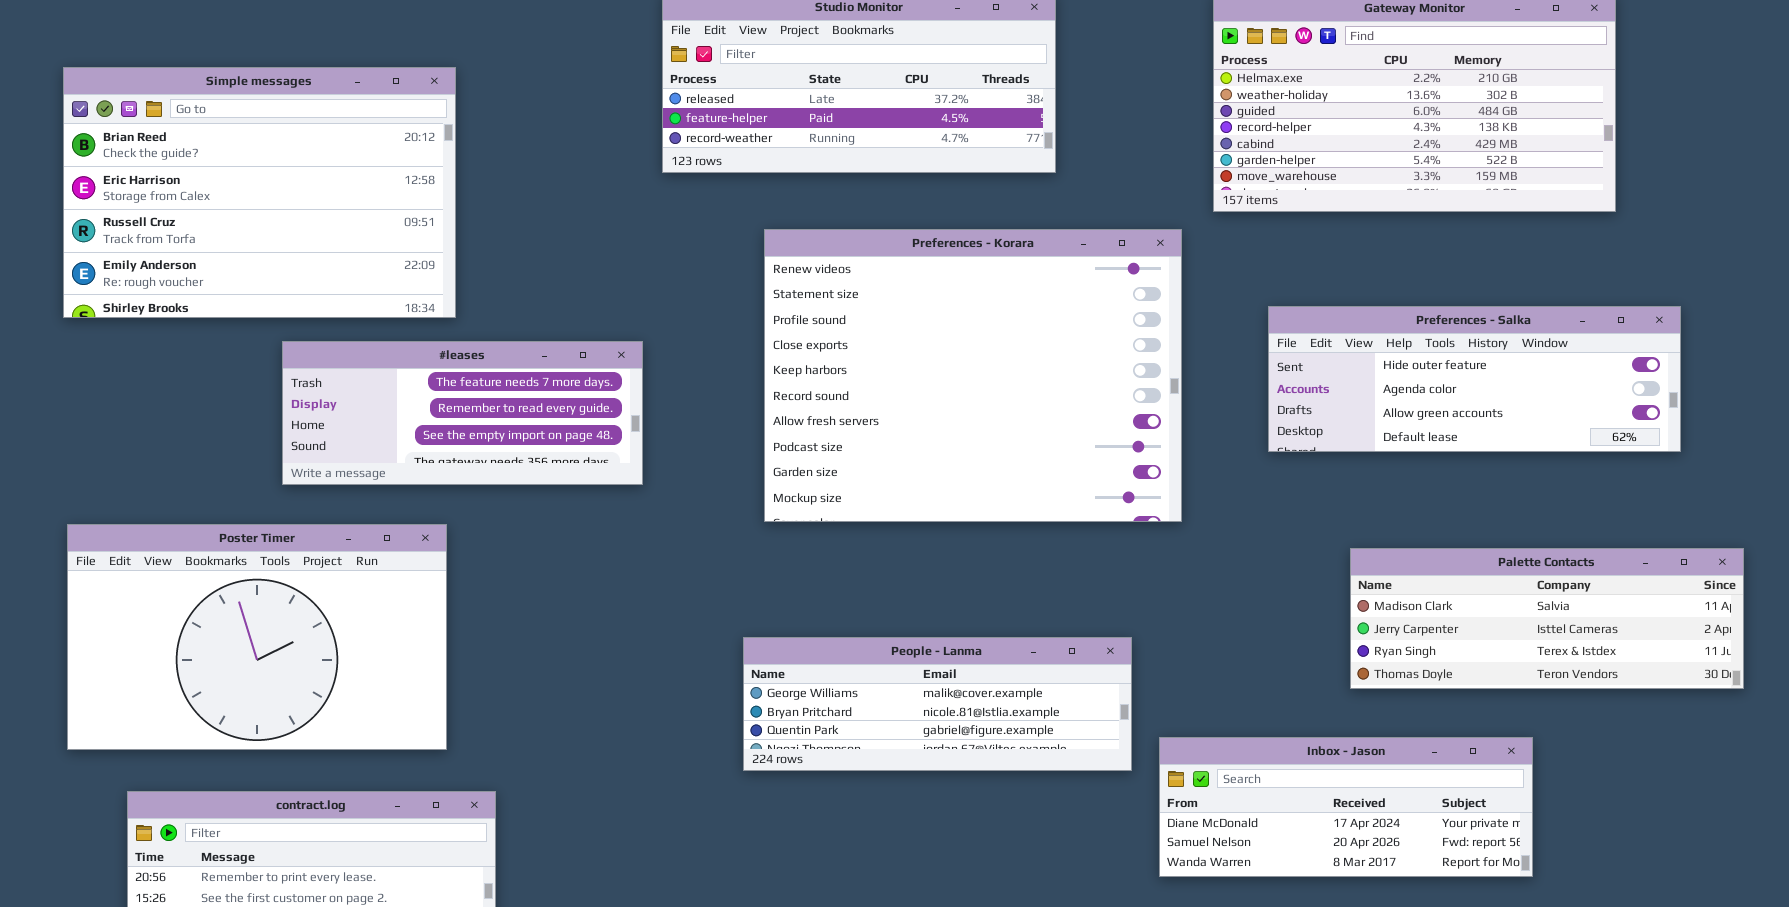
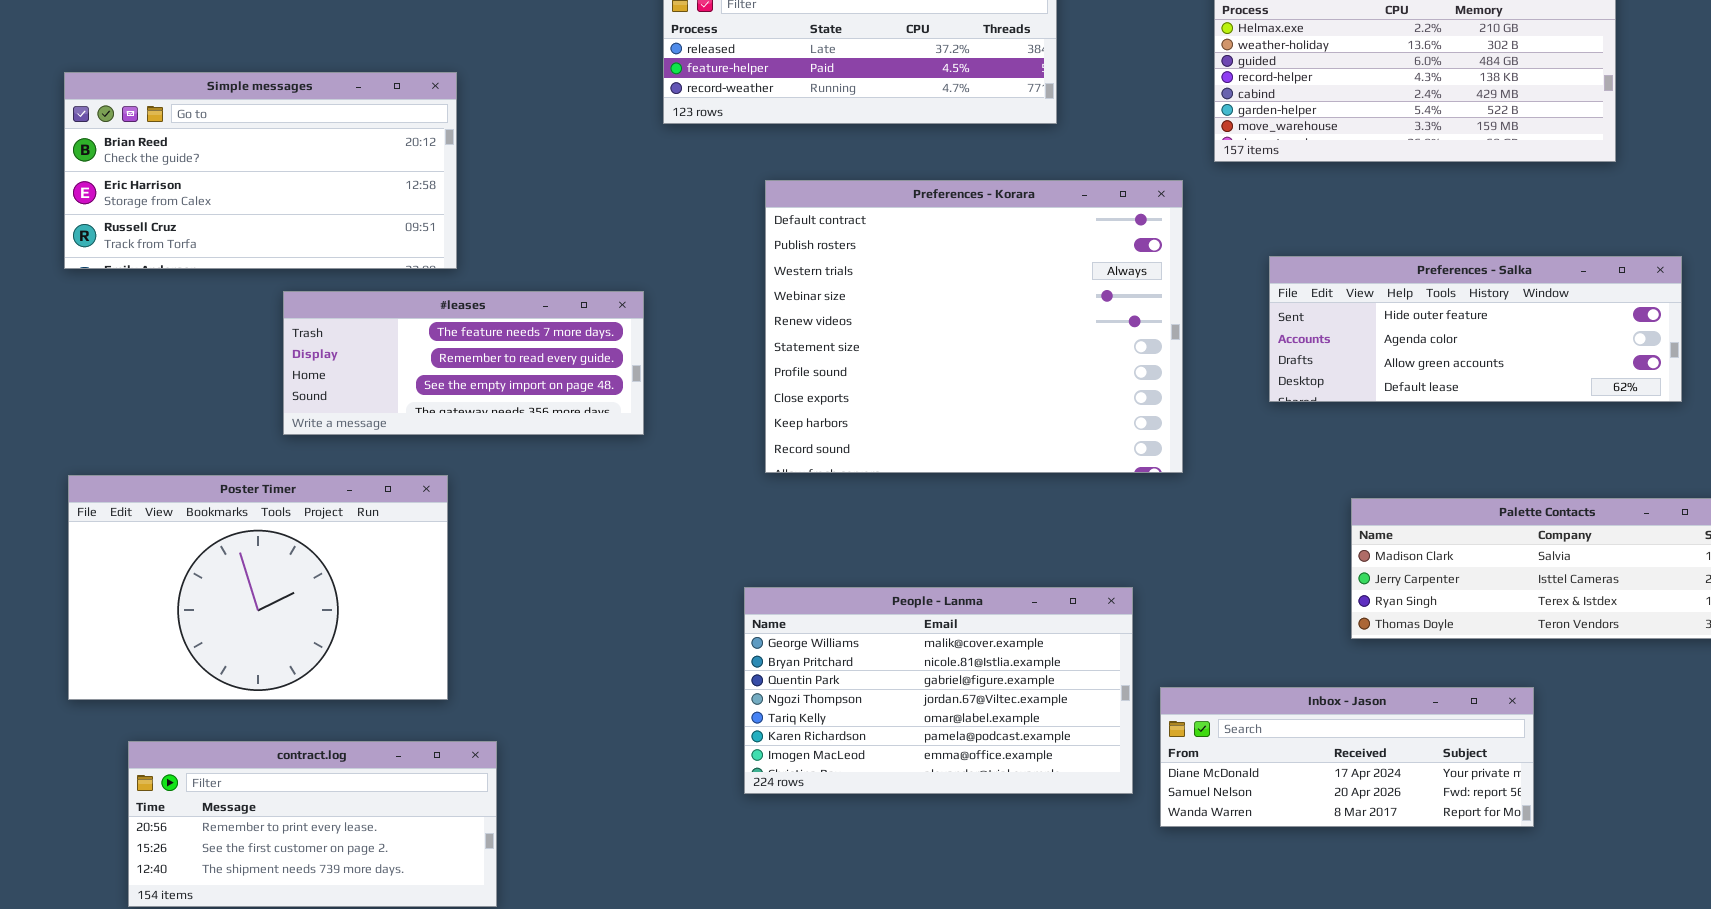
Simple messages: [63,67,456,318] -> [64,72,457,269], resized
Preferences - Korara: [764,229,1182,522] -> [765,180,1183,473], scrolled up 4 rows
People - Lanma: [743,637,1132,771] -> [744,587,1133,794], resized

